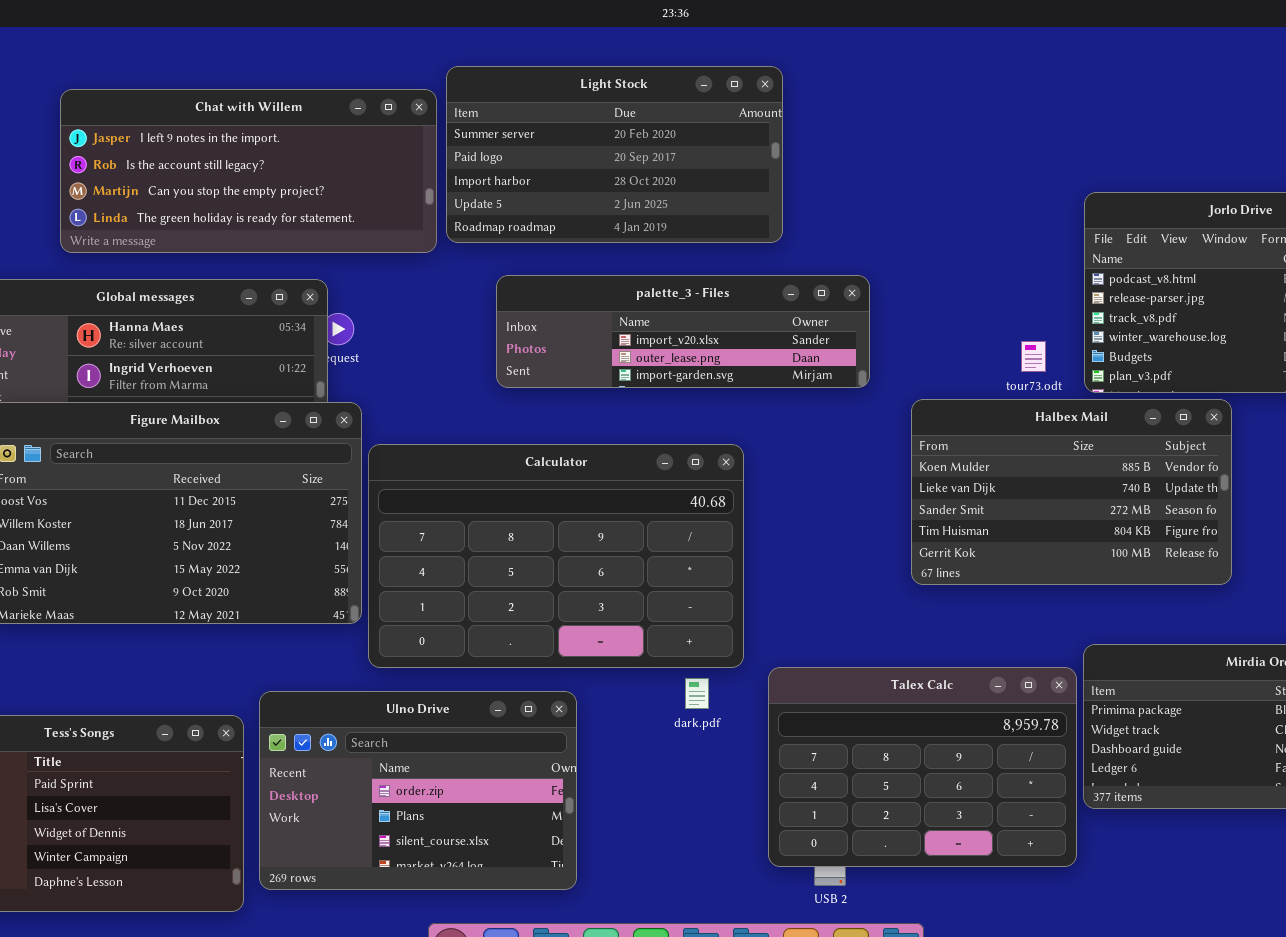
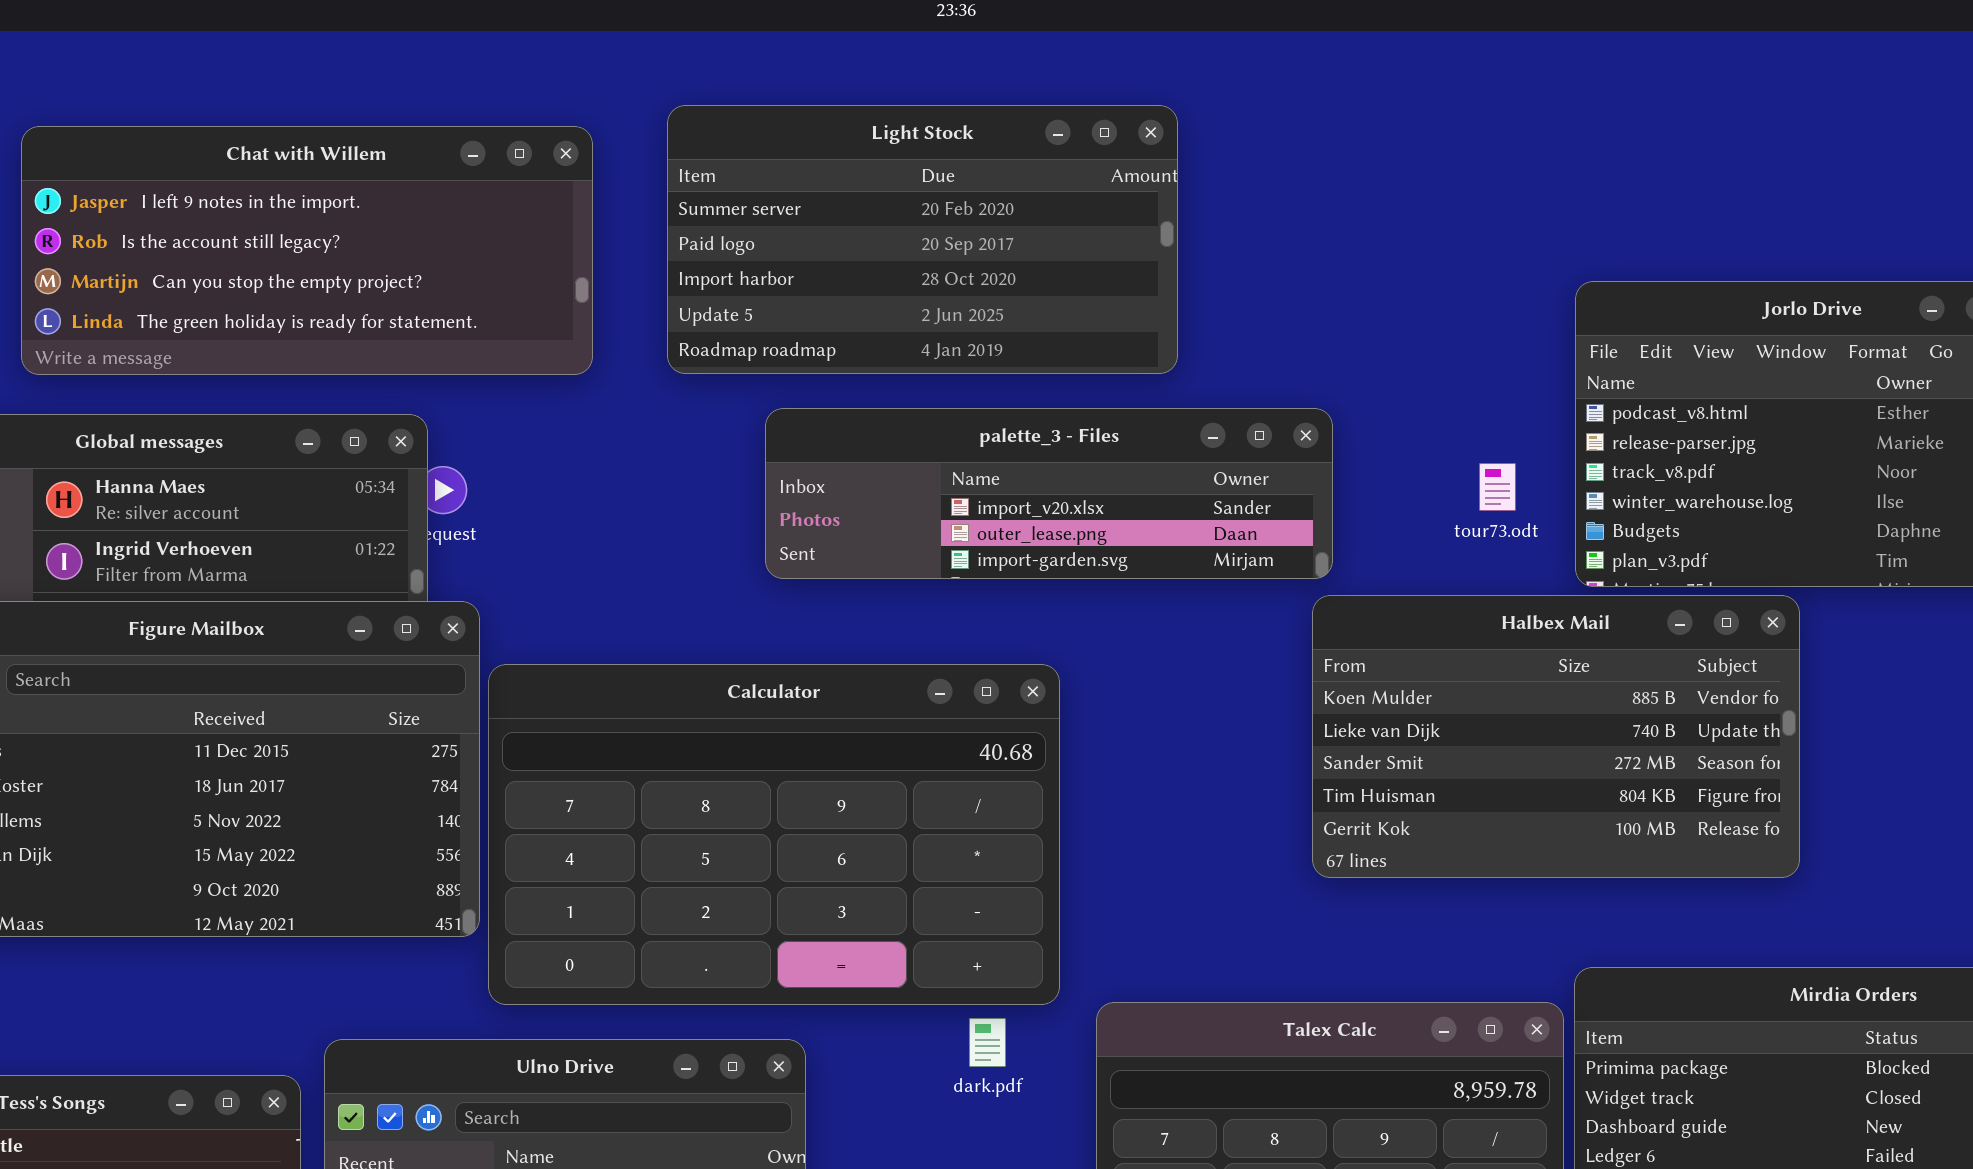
Light Stock: [446,66,783,243] -> [667,105,1178,374], moved
palette_3 - Files: [496,275,870,388] -> [765,408,1333,579], moved
tour73.odt: [1021,341,1046,372] -> [1479,463,1516,511], moved

